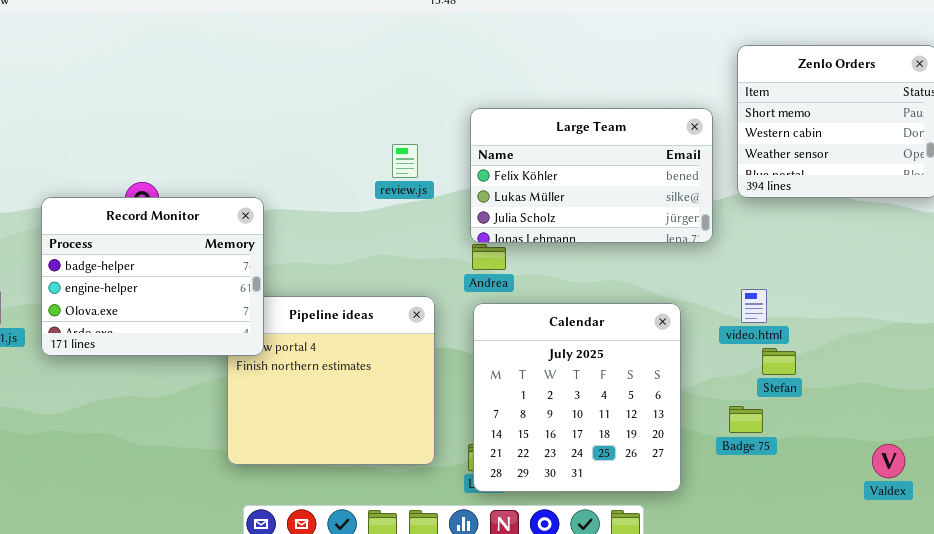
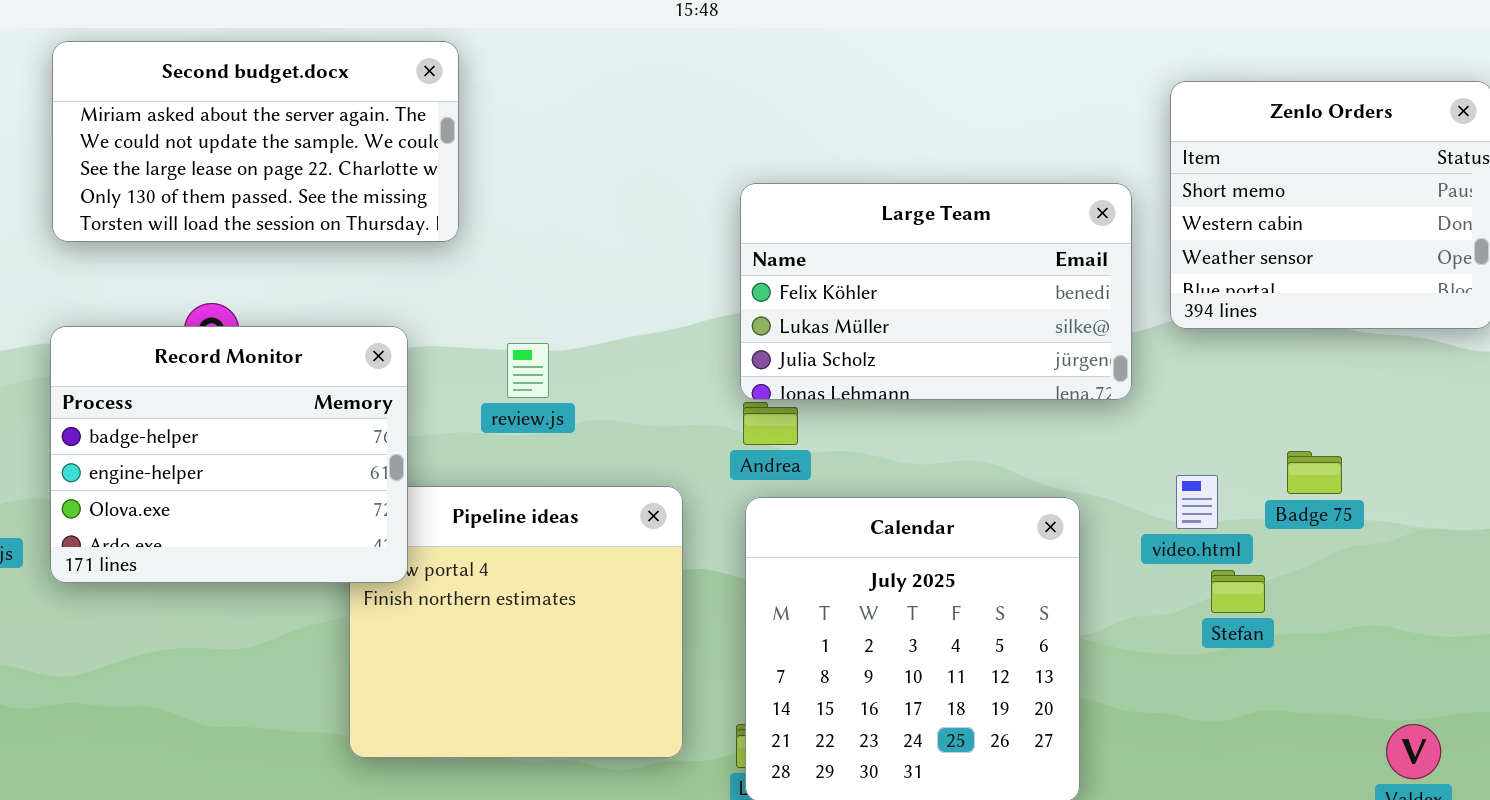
Second budget.docx: none -> [52,41,459,242], opened
review.js: [392,144,418,178] -> [507,343,549,398], moved
Badge 75: [729,406,763,433] -> [1287,451,1342,494], moved

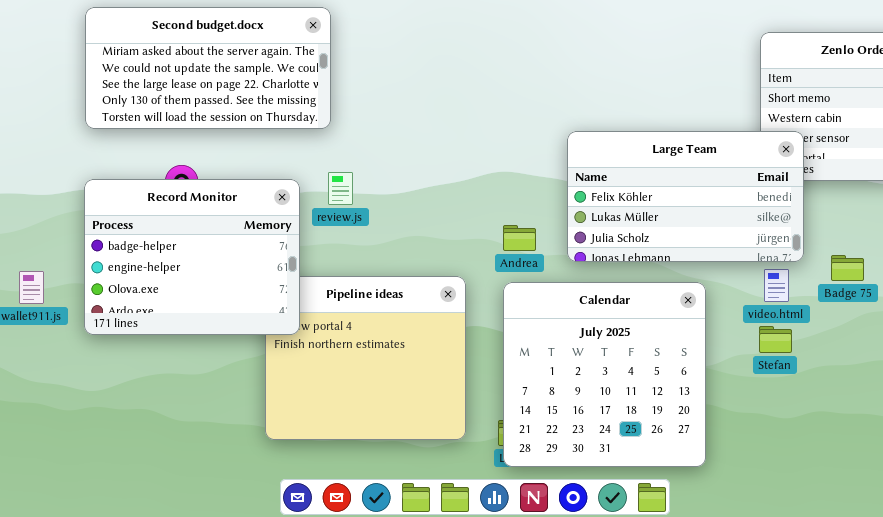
Large Team: [740,183,1132,400] -> [567,131,804,262], moved
review.js: [507,343,549,398] -> [328,172,353,205], moved
Stefan: [1211,570,1265,613] -> [759,326,792,353], moved

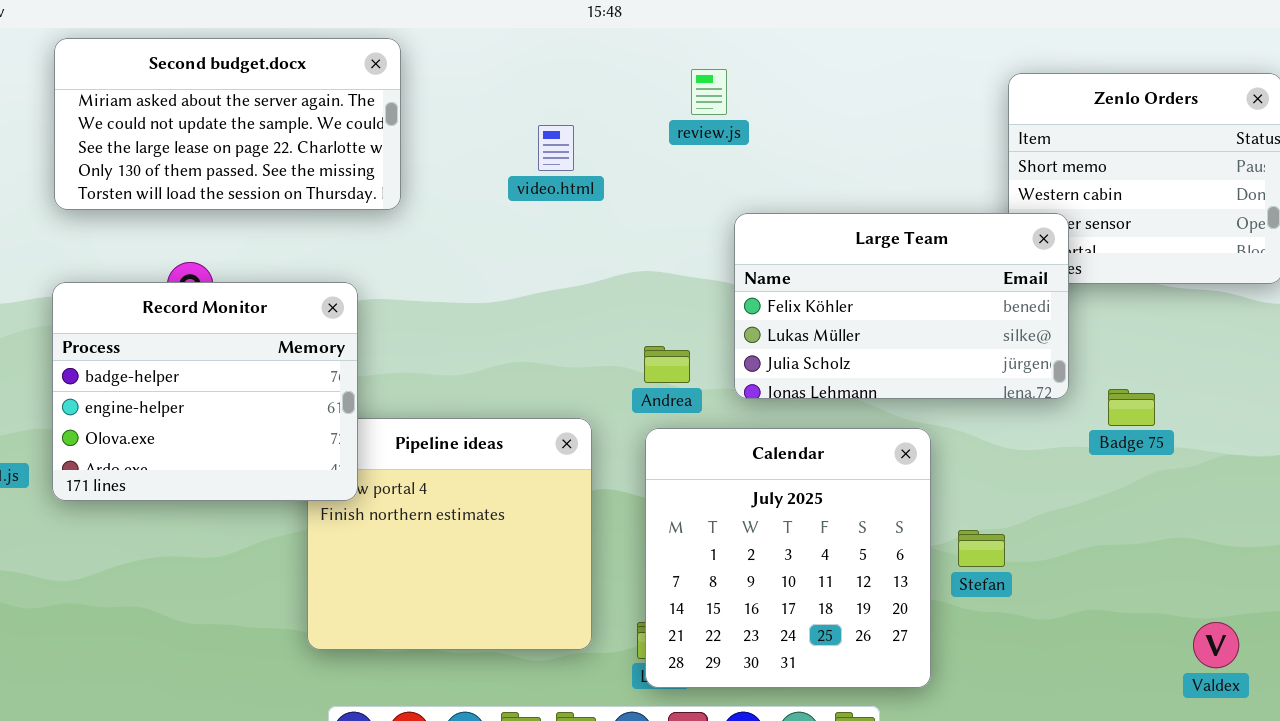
review.js: [328,172,353,205] -> [691,69,727,115], moved
video.html: [764,269,789,302] -> [538,125,574,171], moved
Stefan: [759,326,792,353] -> [958,530,1005,567], moved

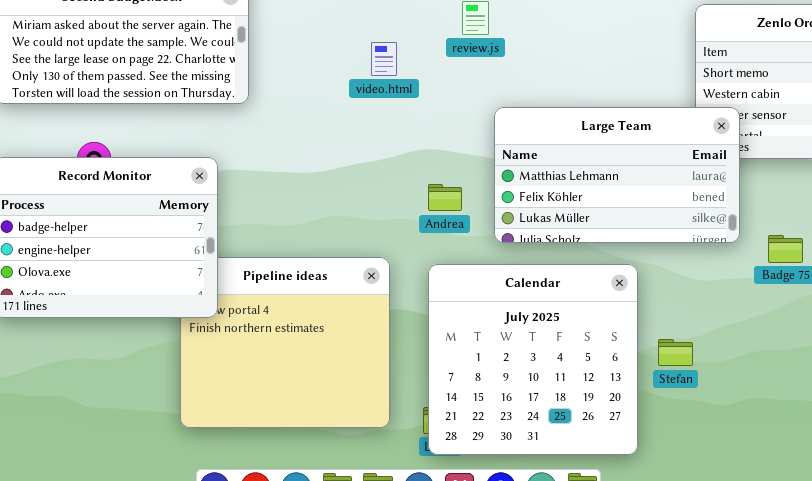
video.html: [538,125,574,171] -> [371,42,397,76], moved
Large Team: [734,213,1069,399] -> [494,107,740,243], scrolled up 1 row
Andrea: [644,346,690,383] -> [428,184,462,211], moved

